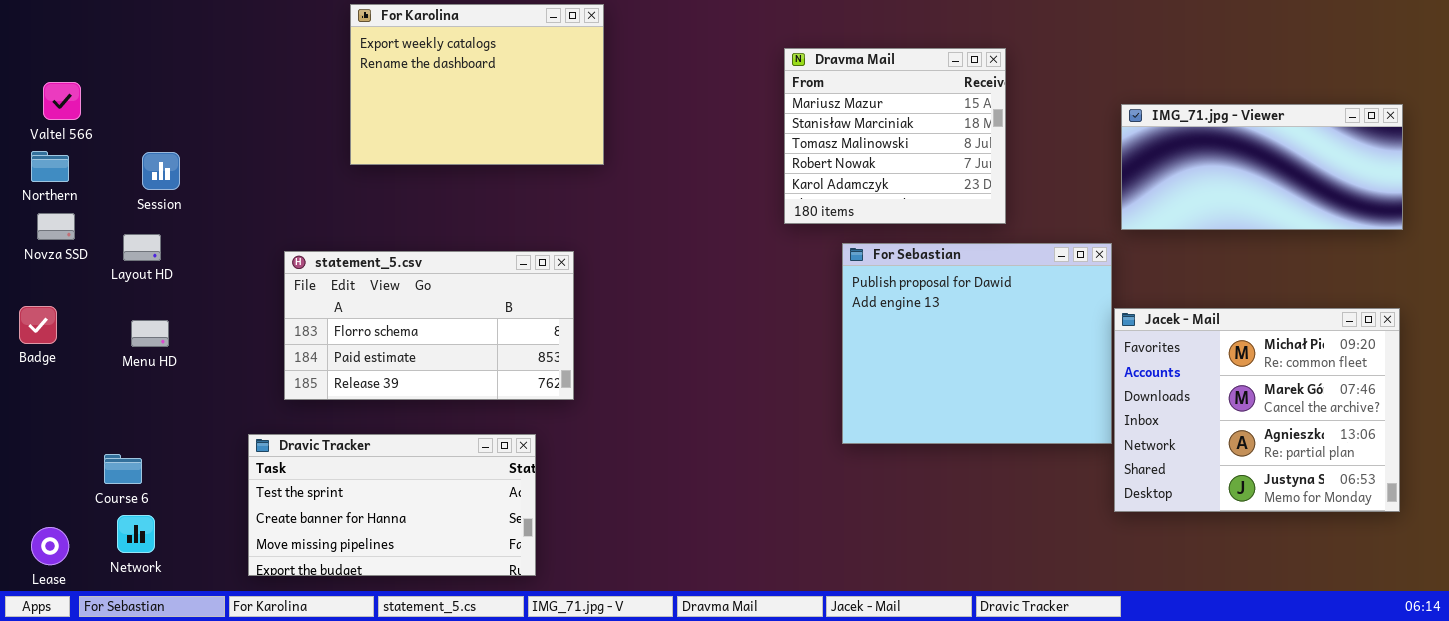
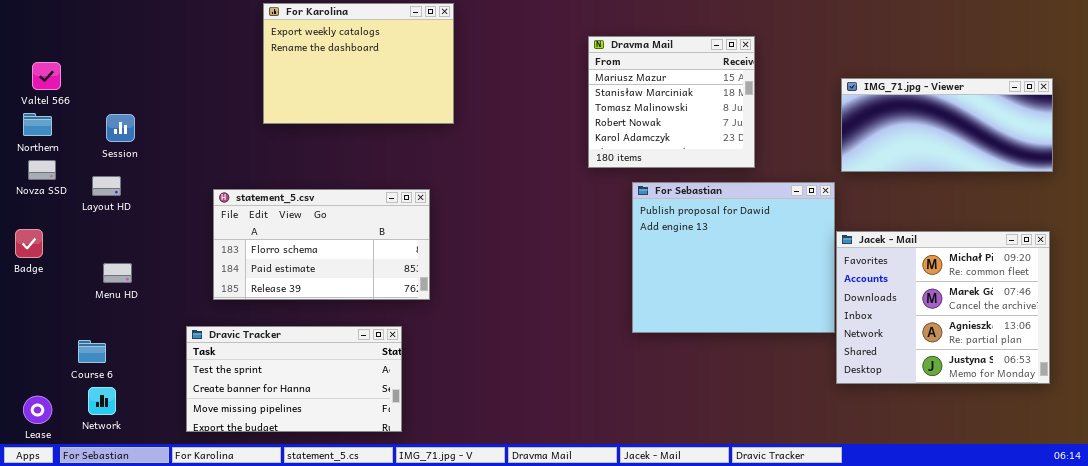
Menu HD: [131,320,169,347] -> [103,263,132,283], moved

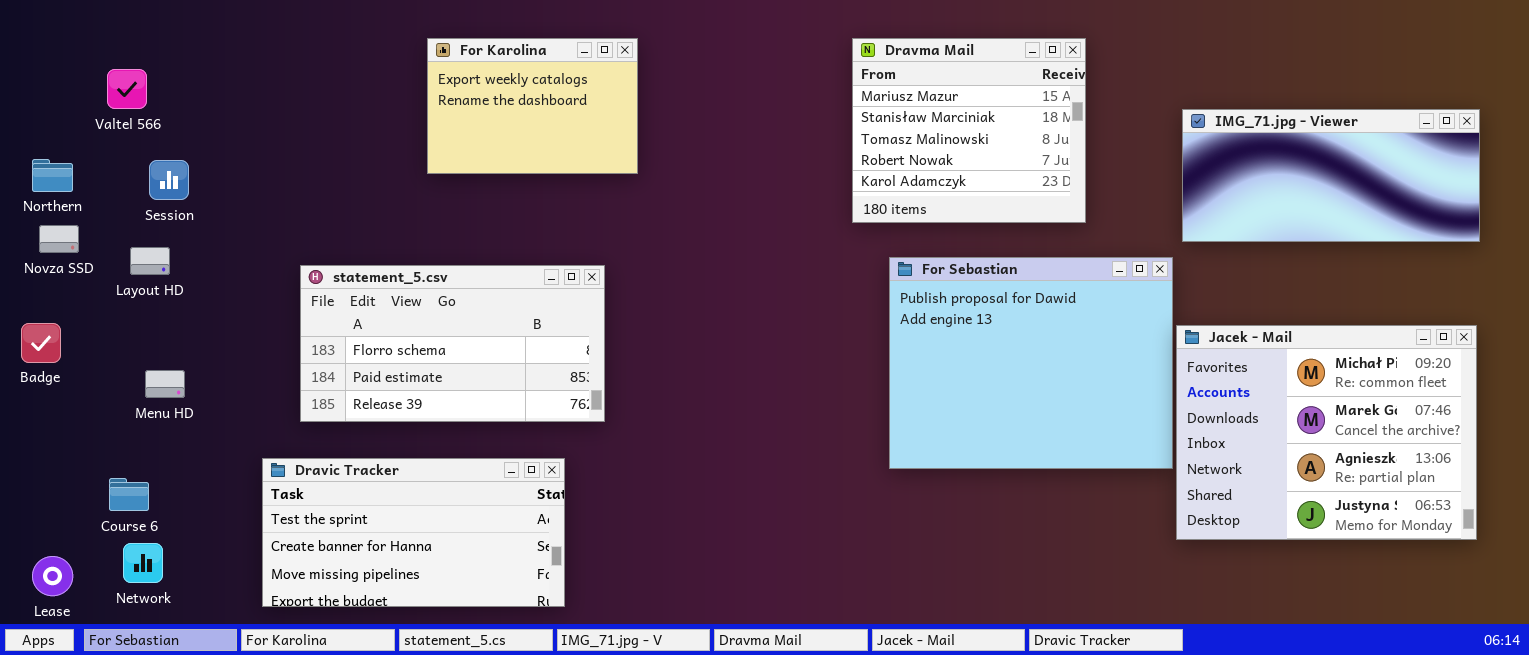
For Karolina: [263,3,454,124] -> [427,38,638,174], resized
Dravma Mail: [588,36,755,168] -> [852,38,1086,223], moved
Valtel 566: [32,62,61,90] -> [107,69,147,109], moved

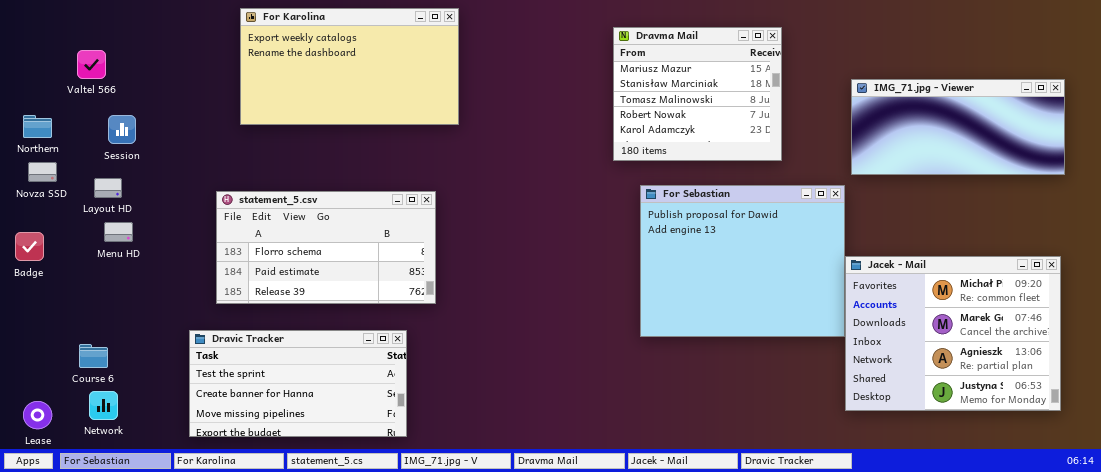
For Karolina: [427,38,638,174] -> [240,8,459,125], resized
Jacek - Mail: [1176,325,1477,540] -> [845,256,1061,411], moved
Menu HD: [145,370,185,398] -> [104,222,133,242], moved

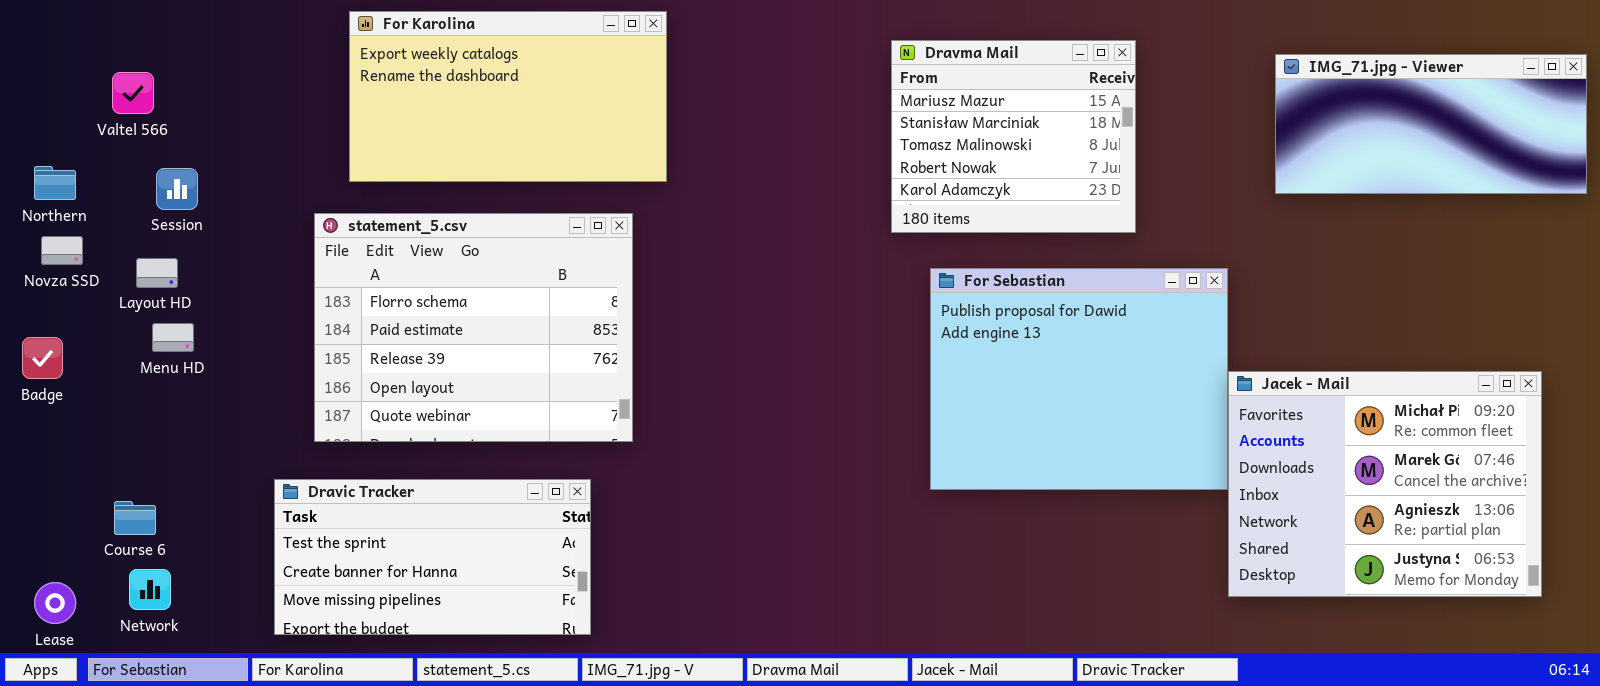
IMG_71.jpg - Viewer: [851,79,1065,175] -> [1275,54,1587,194], moved
statement_5.csv: [216,191,436,304] -> [314,213,633,442], resized

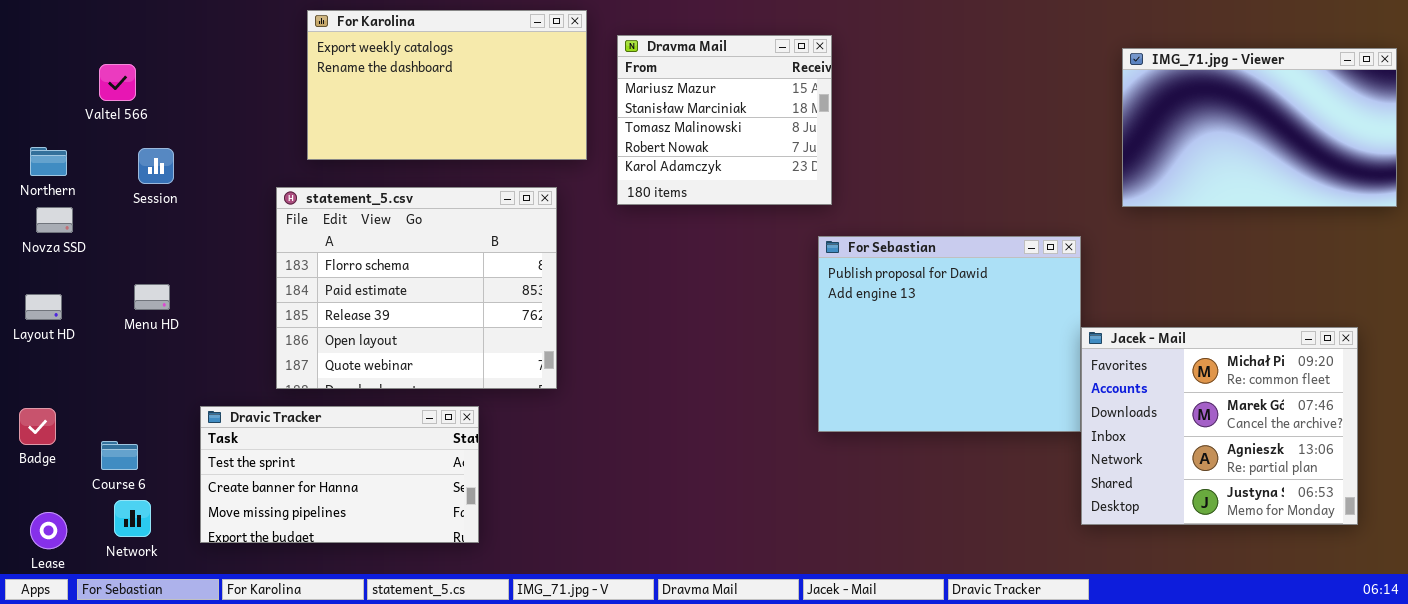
Dravma Mail: [891,40,1136,233] -> [617,35,832,205], moved
IMG_71.jpg - Viewer: [1275,54,1587,194] -> [1122,48,1397,207], resized
Layout HD: [136,258,178,288] -> [25,294,62,320], moved
Badge: [22,337,63,379] -> [19,408,56,445], moved
Dravic Tracker: [274,479,591,635] -> [200,406,479,543], moved

